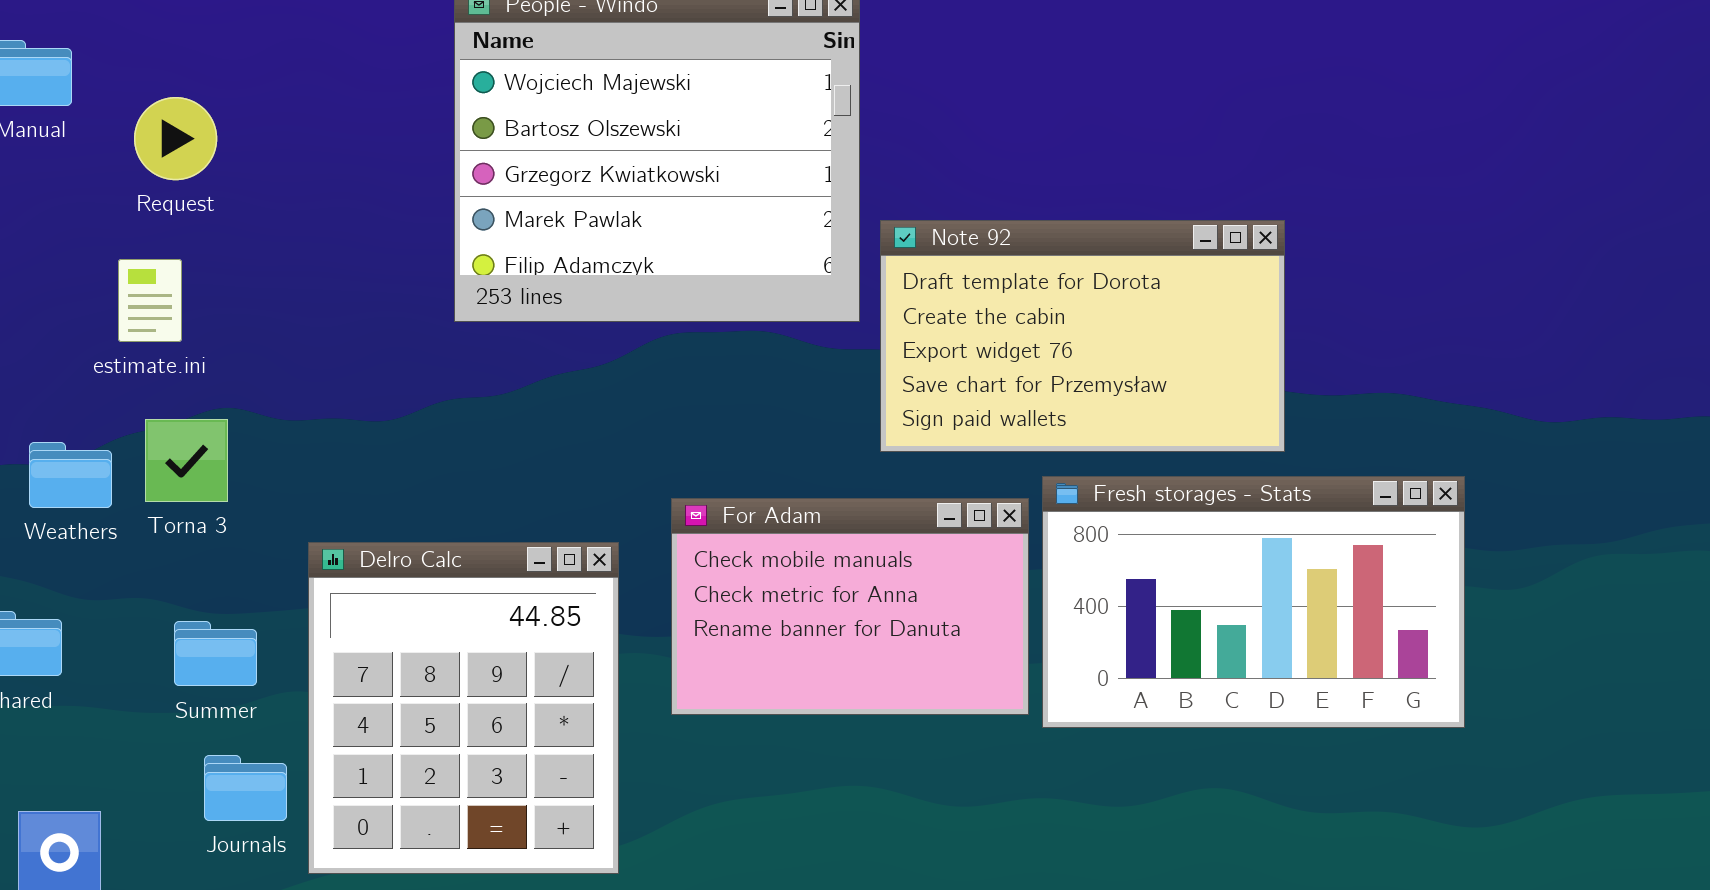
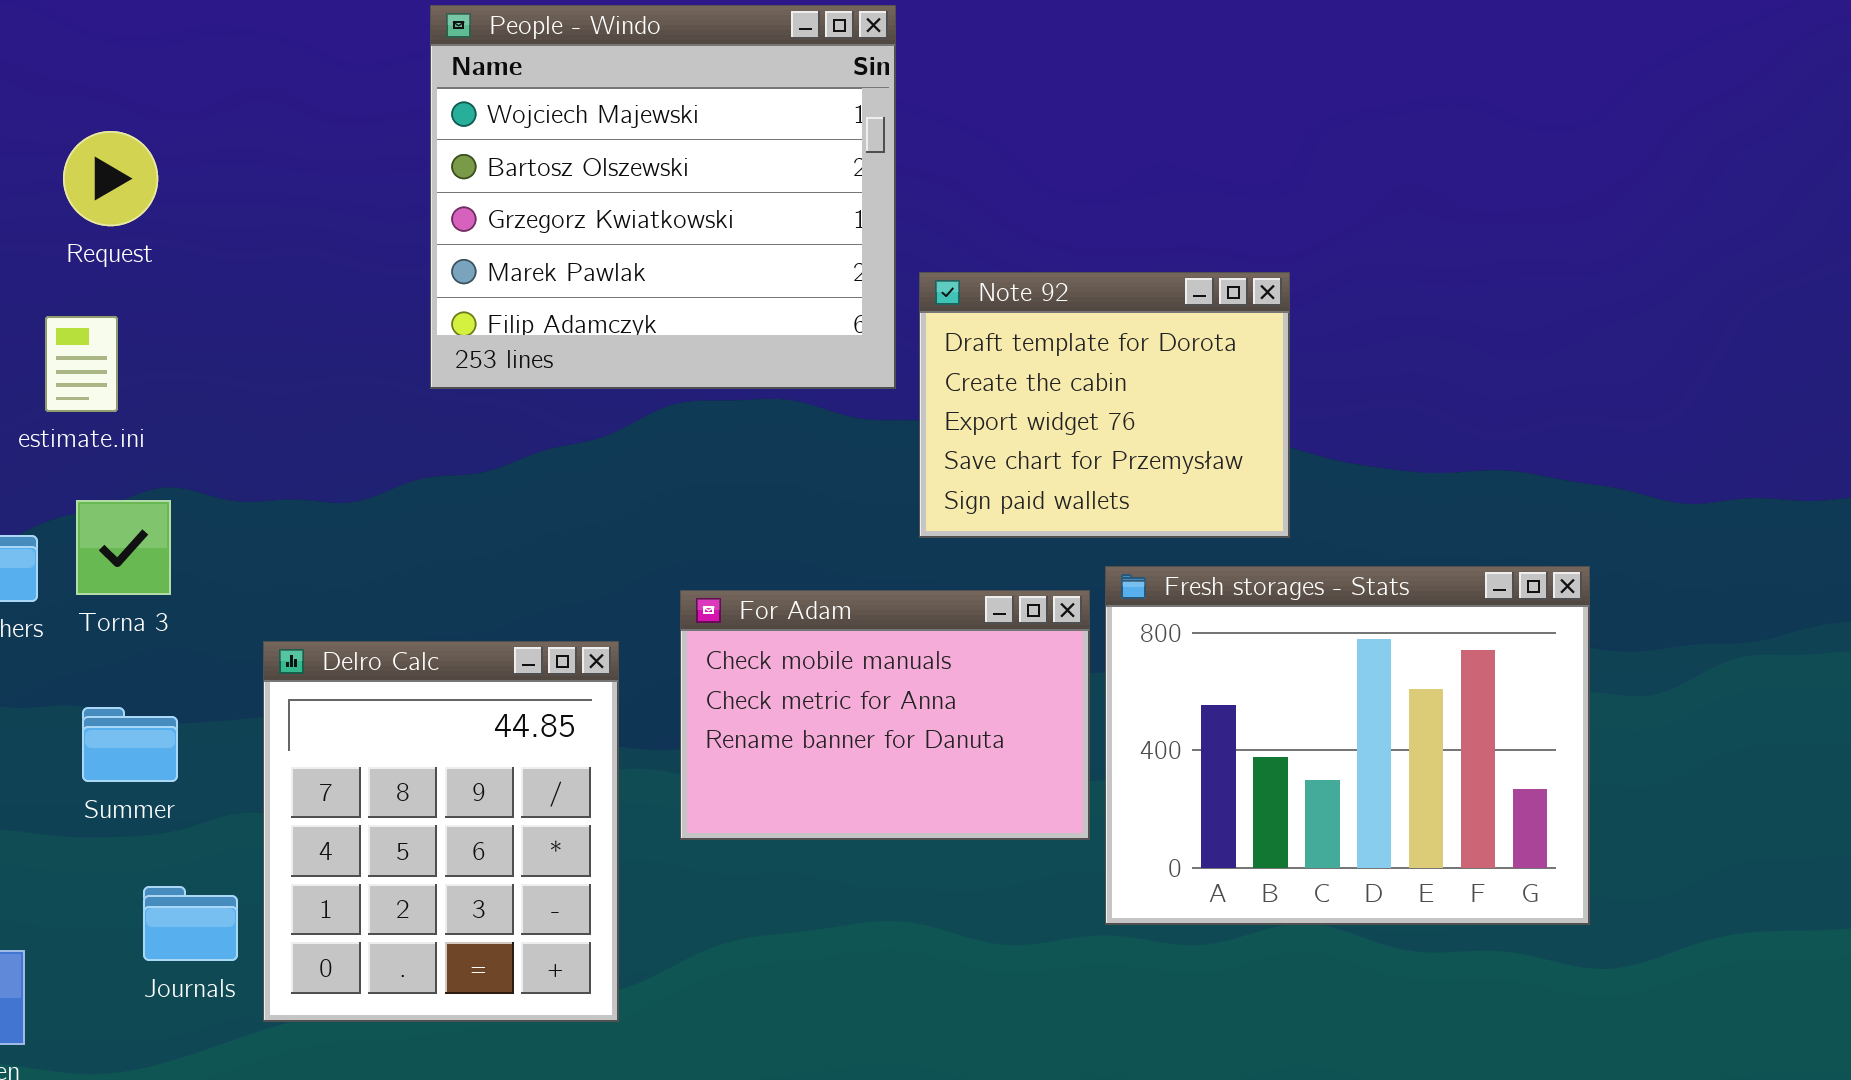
Note 92: [880,220,1285,452] -> [919,272,1290,538], resized
Fresh storages - Stats: [1042,476,1465,728] -> [1105,566,1590,925], resized
Summer: [174,621,257,686] -> [82,707,178,782], moved

